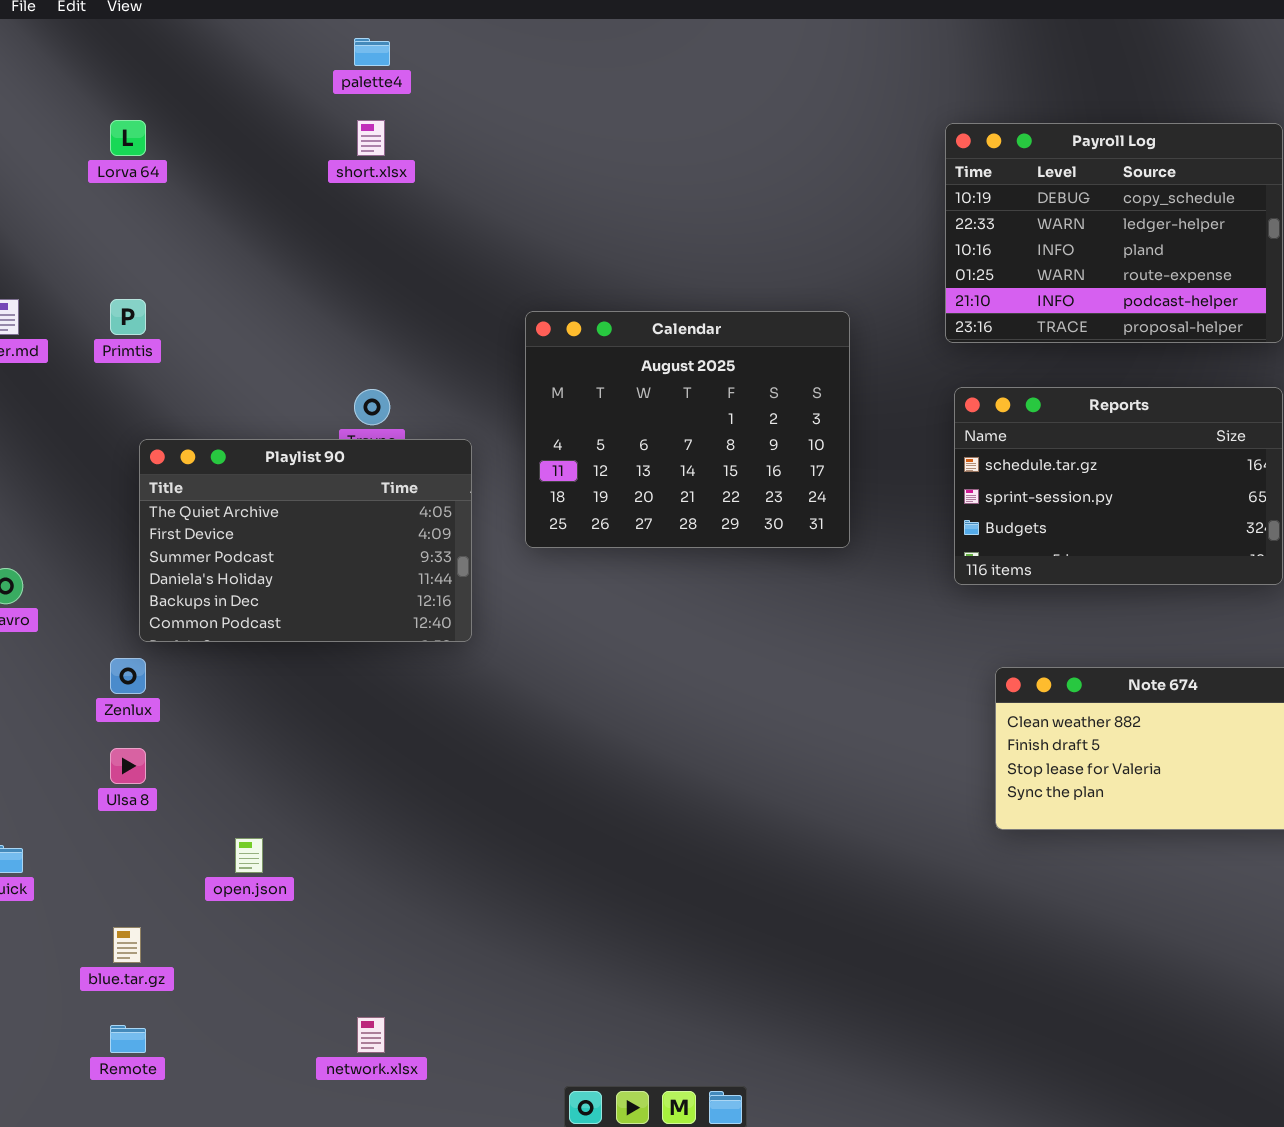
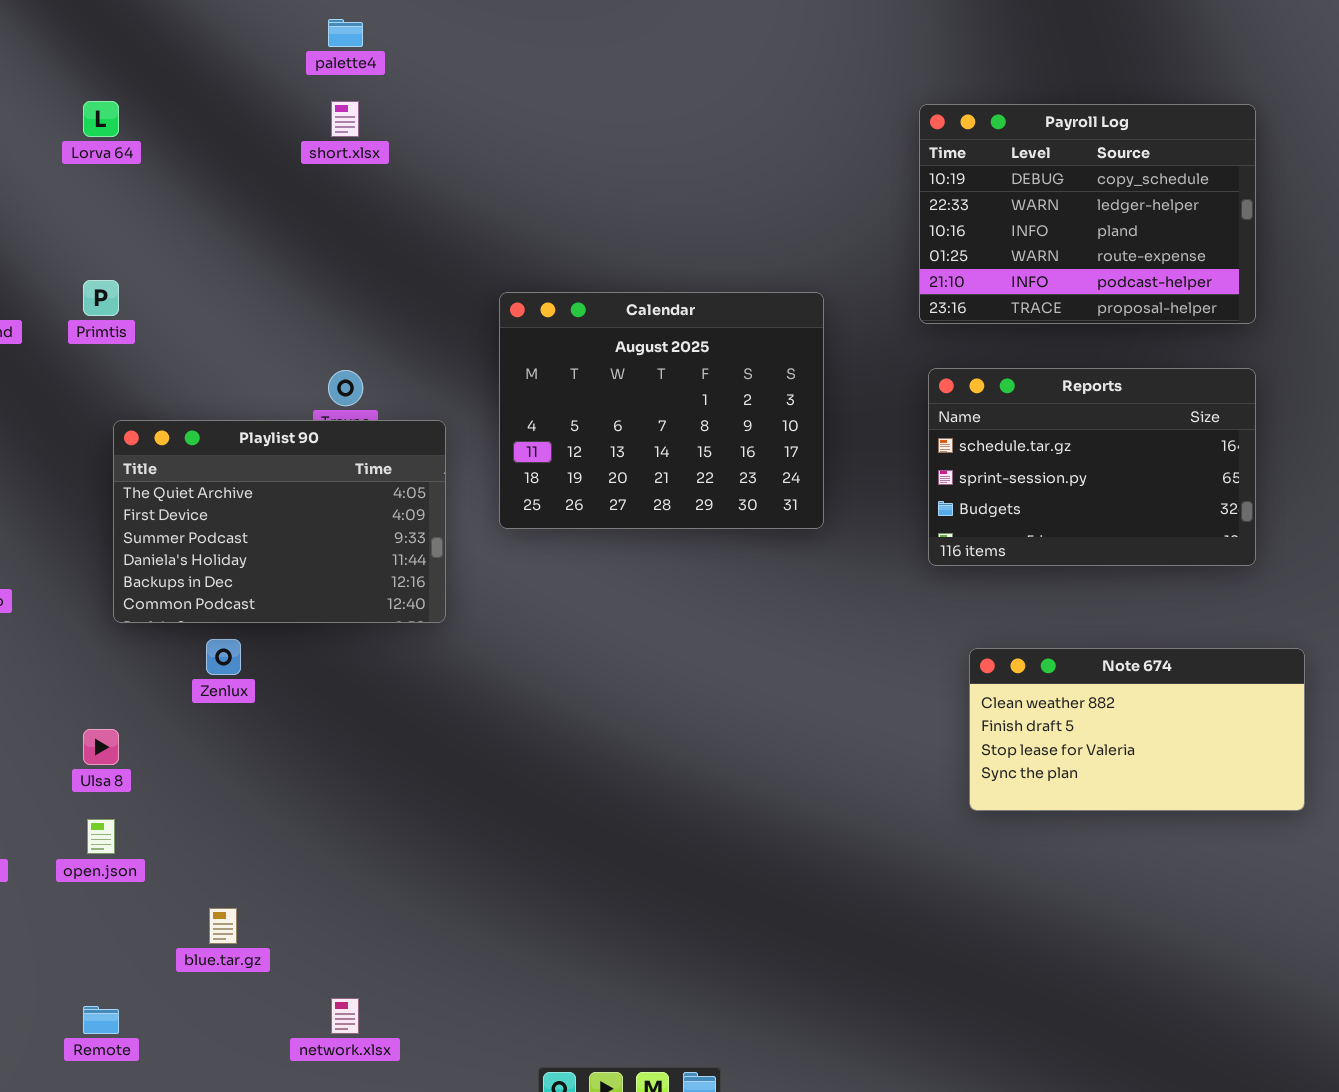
Zenlux: [110,658,146,694] -> [206,639,241,675], moved
open.json: [235,838,263,873] -> [87,819,115,854], moved
blue.tar.gz: [113,927,141,963] -> [209,908,237,944], moved

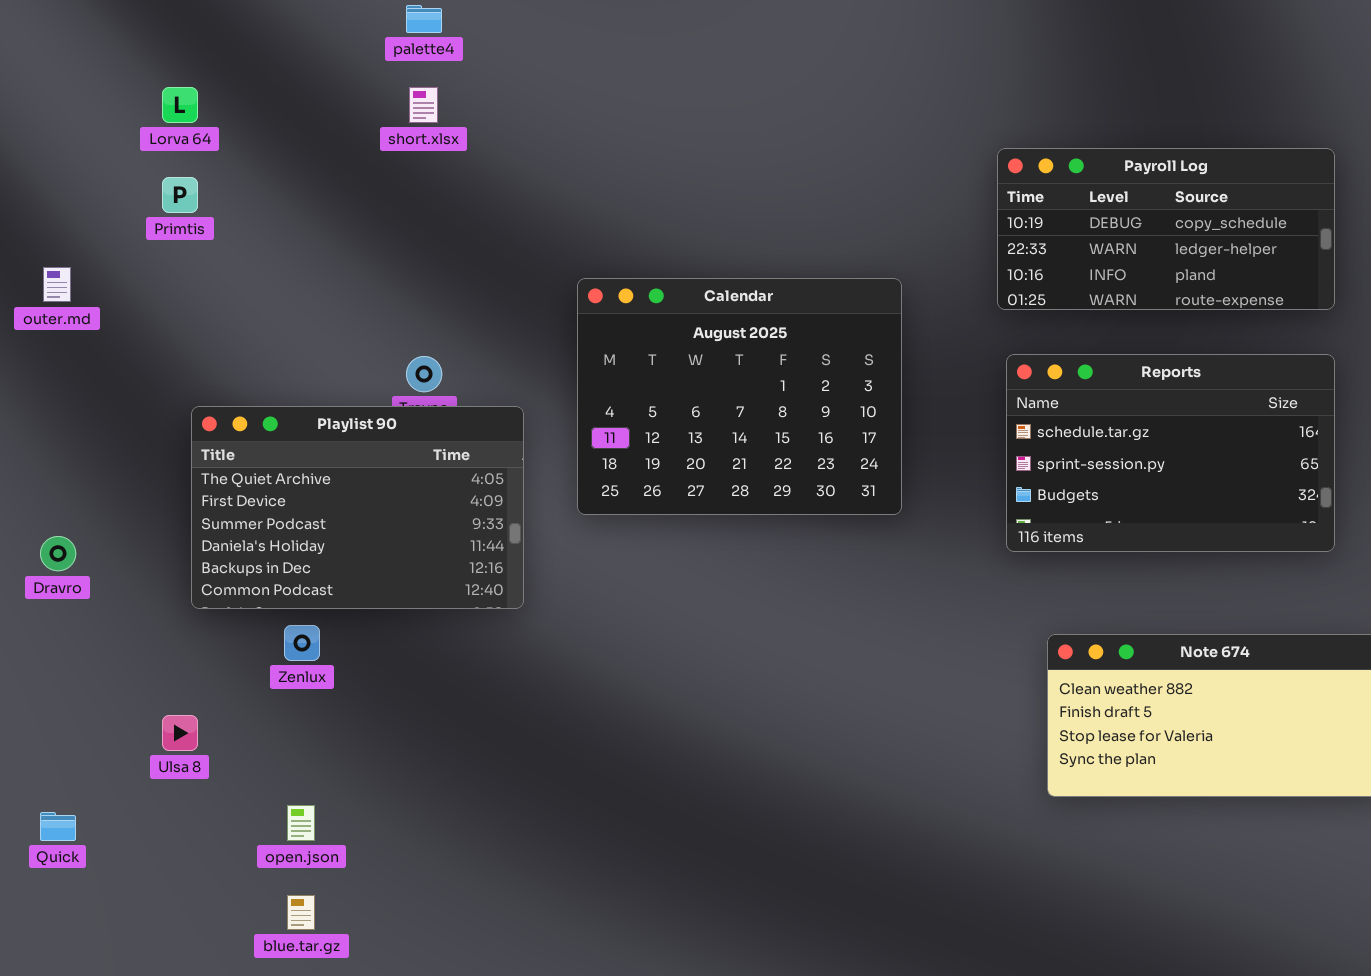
Payroll Log: [919,104,1256,324] -> [997,148,1335,310], resized
Primtis: [83,280,119,316] -> [162,177,198,213], moved
open.json: [87,819,115,854] -> [287,805,315,841], moved

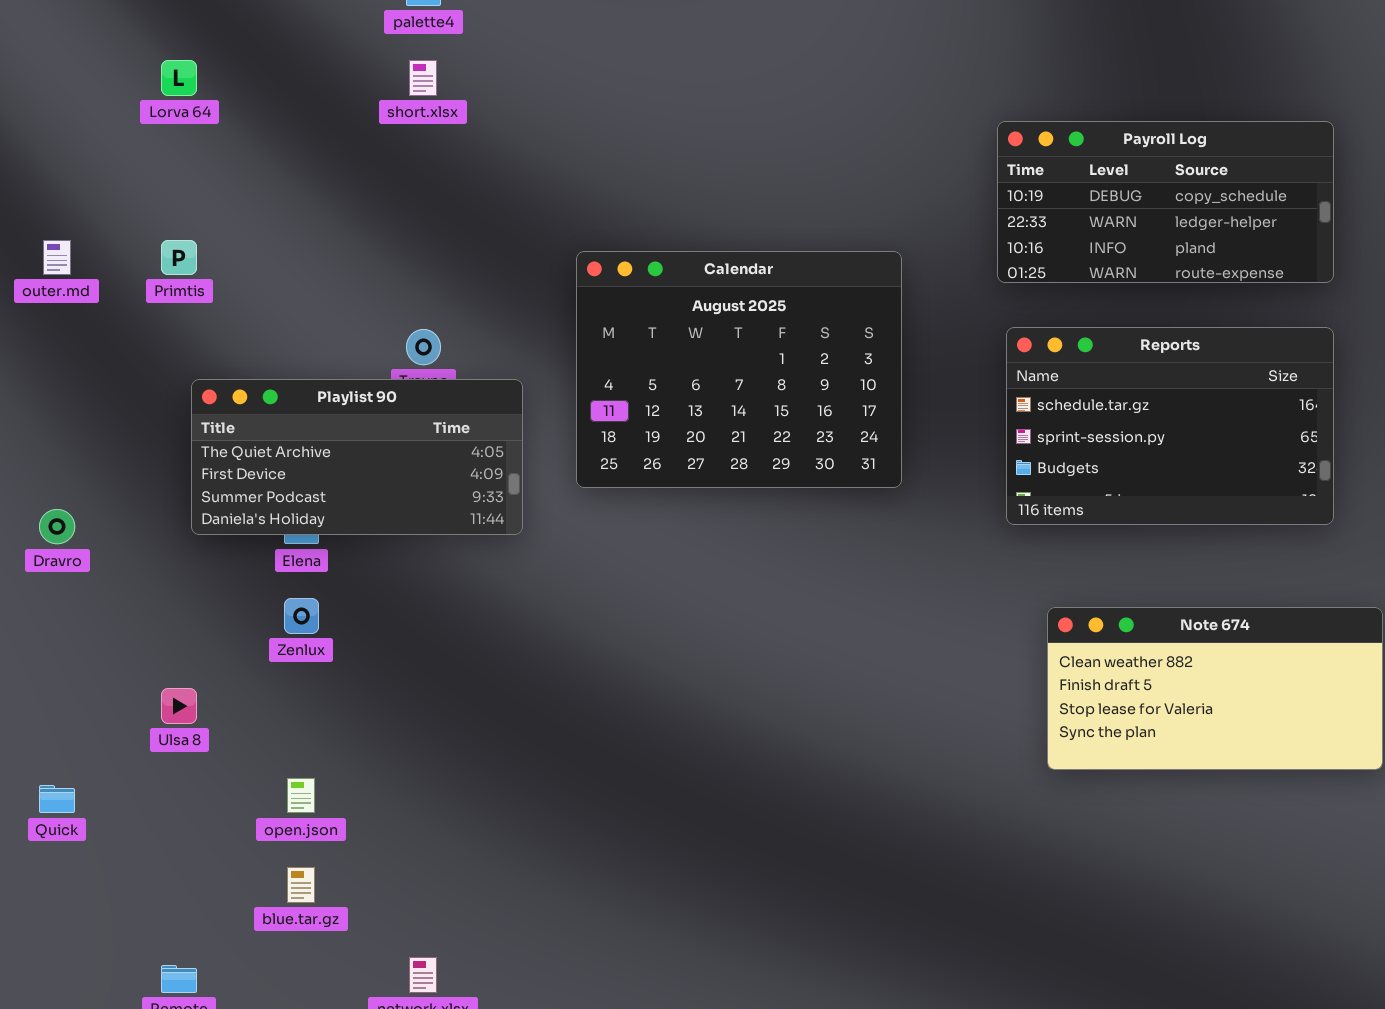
Primtis: [162,177,198,213] -> [161,240,197,275], moved
Playlist 90: [191,406,524,609] -> [191,379,523,535], resized

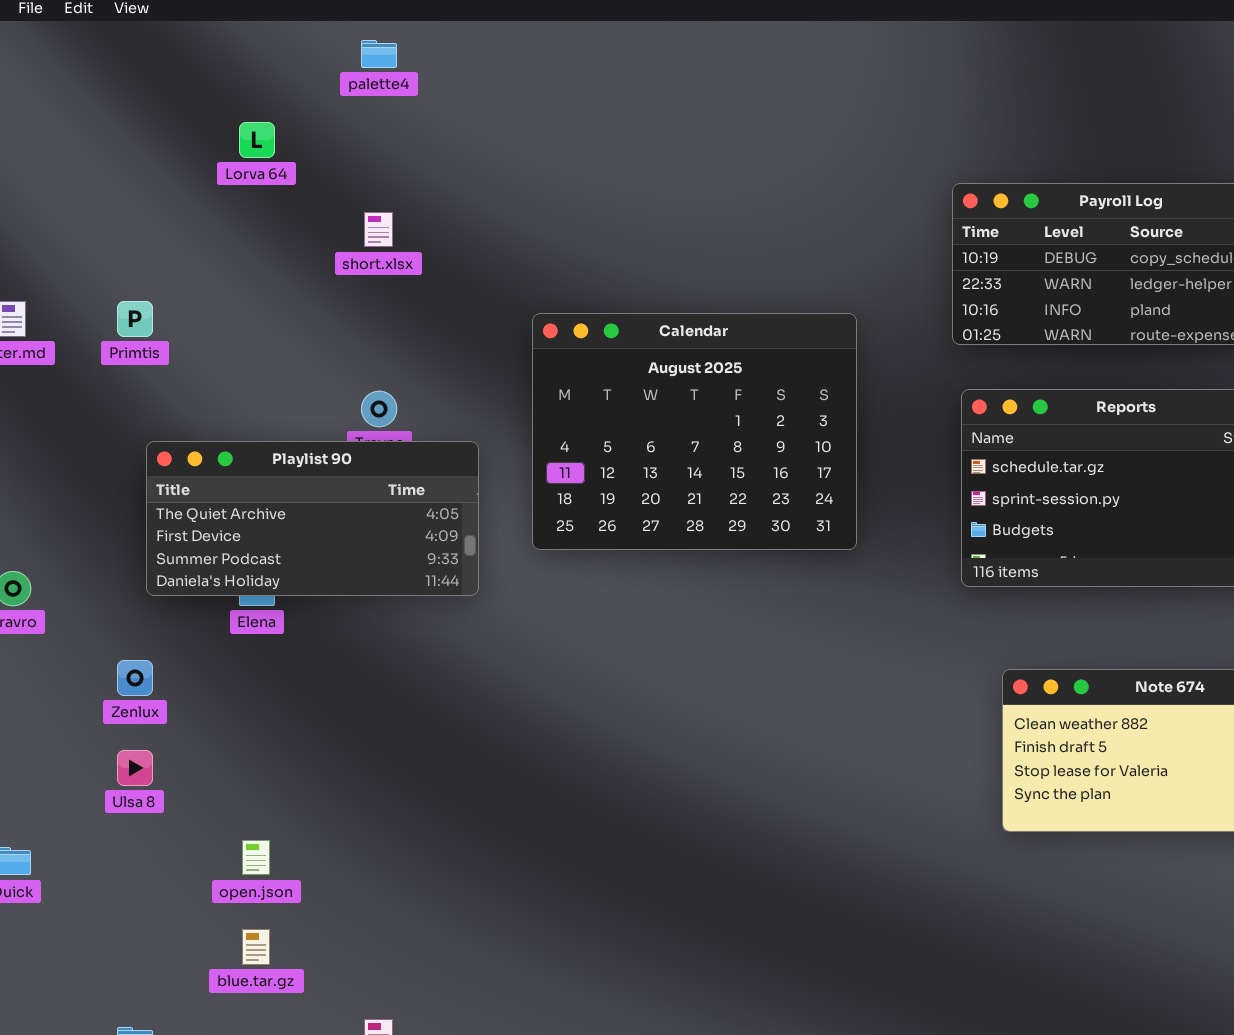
Lorva 64: [161,60,197,96] -> [239,122,275,158], moved
short.xlsx: [409,60,437,96] -> [364,212,393,247], moved
Zenlux: [284,598,319,634] -> [117,660,153,696], moved

